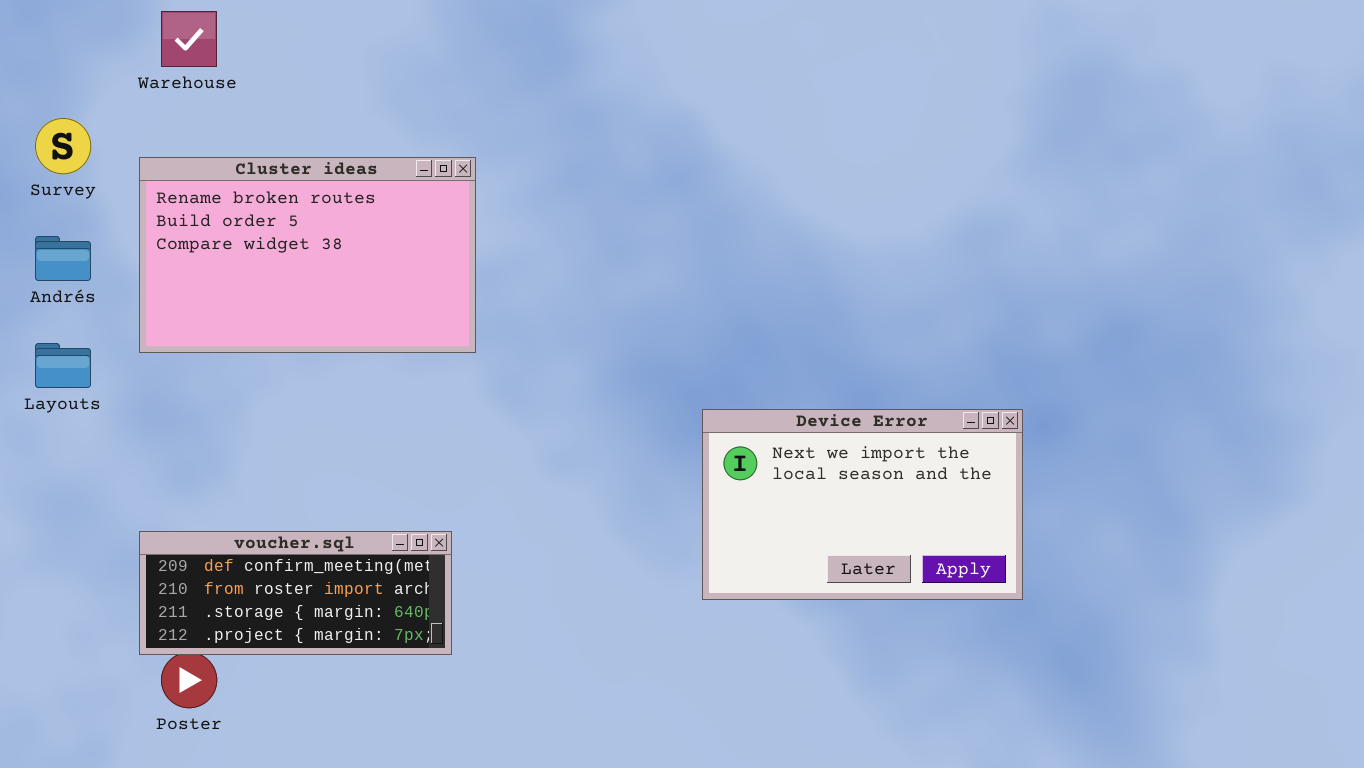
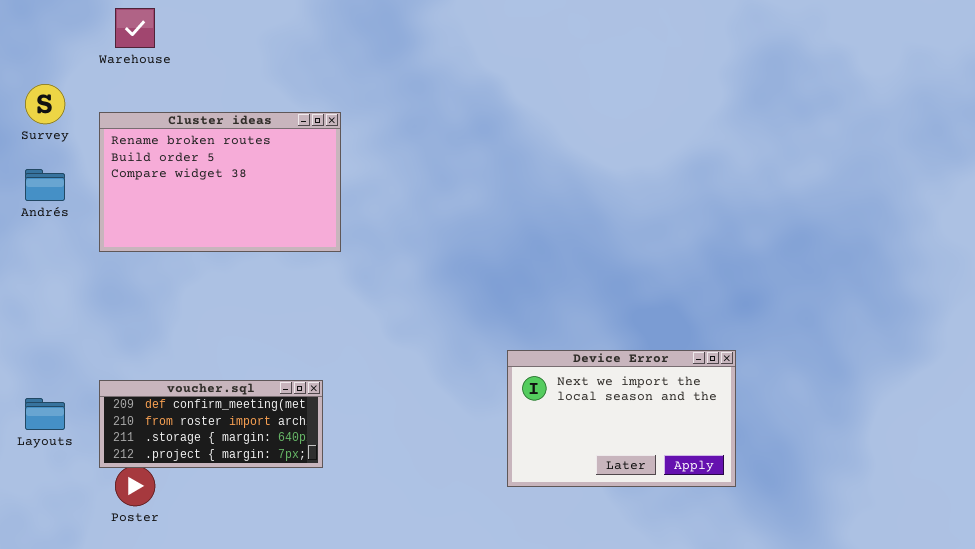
Layouts: [35,343,91,388] -> [25,398,65,430], moved
Device Error: [702,409,1023,600] -> [507,350,736,487], moved

